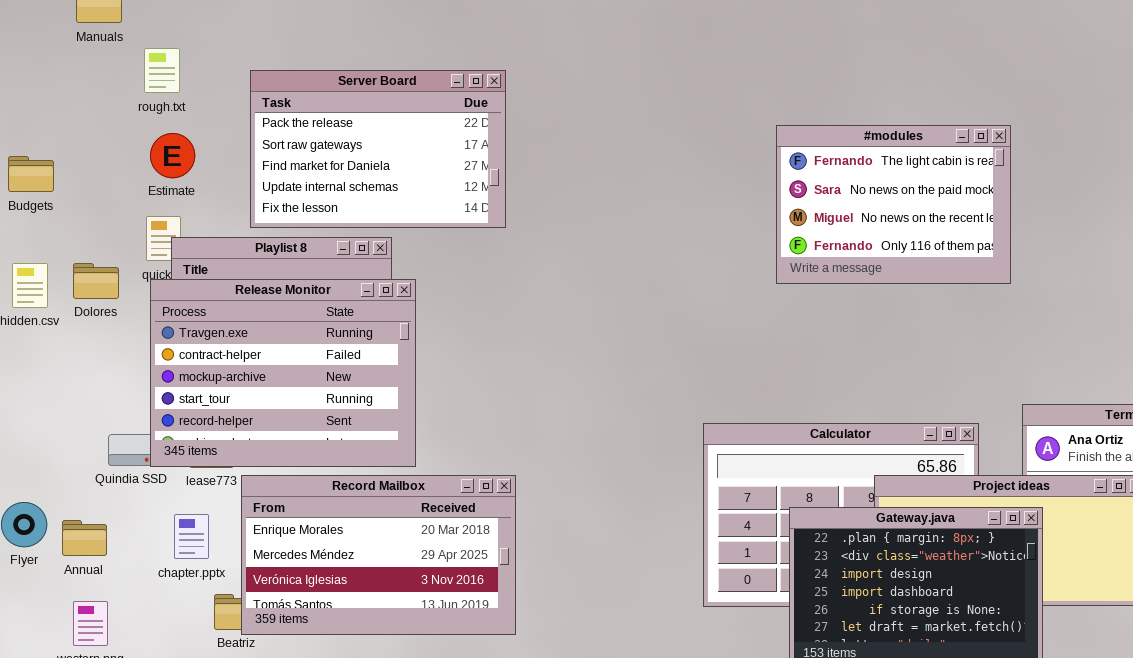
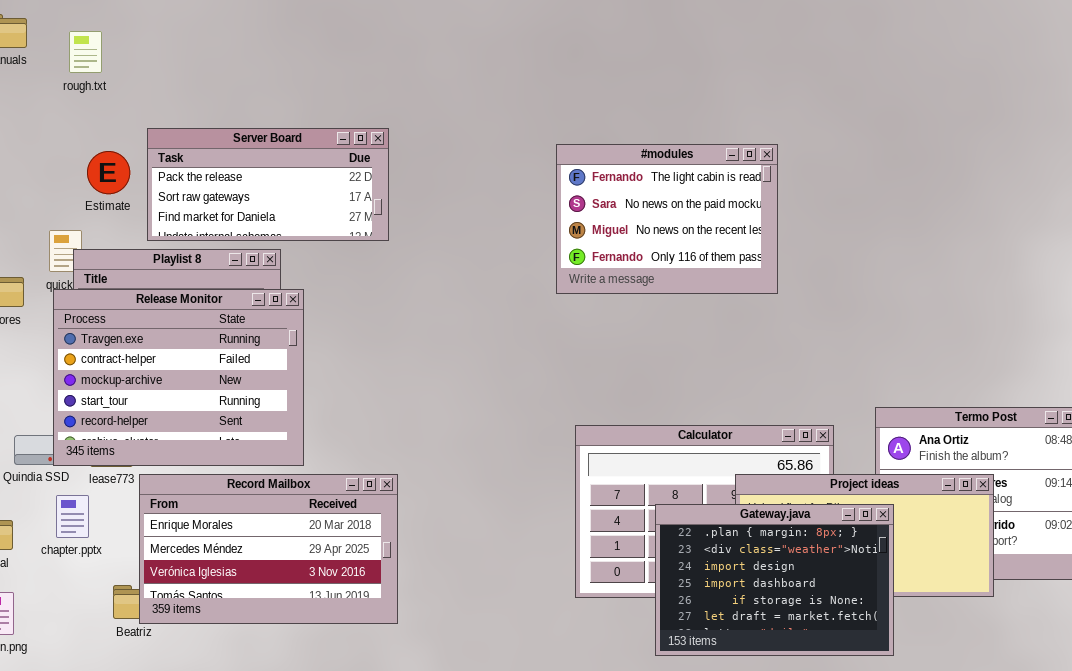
rough.txt: [144,48,180,93] -> [69,31,102,73], moved
Server Board: [250,70,506,228] -> [147,128,389,241], resized
#modules: [776,125,1011,284] -> [556,144,778,294], moved
Estimate: [150,133,195,178] -> [87,151,130,194], moved
chapter.pptx: [174,514,209,559] -> [56,495,89,538], moved

